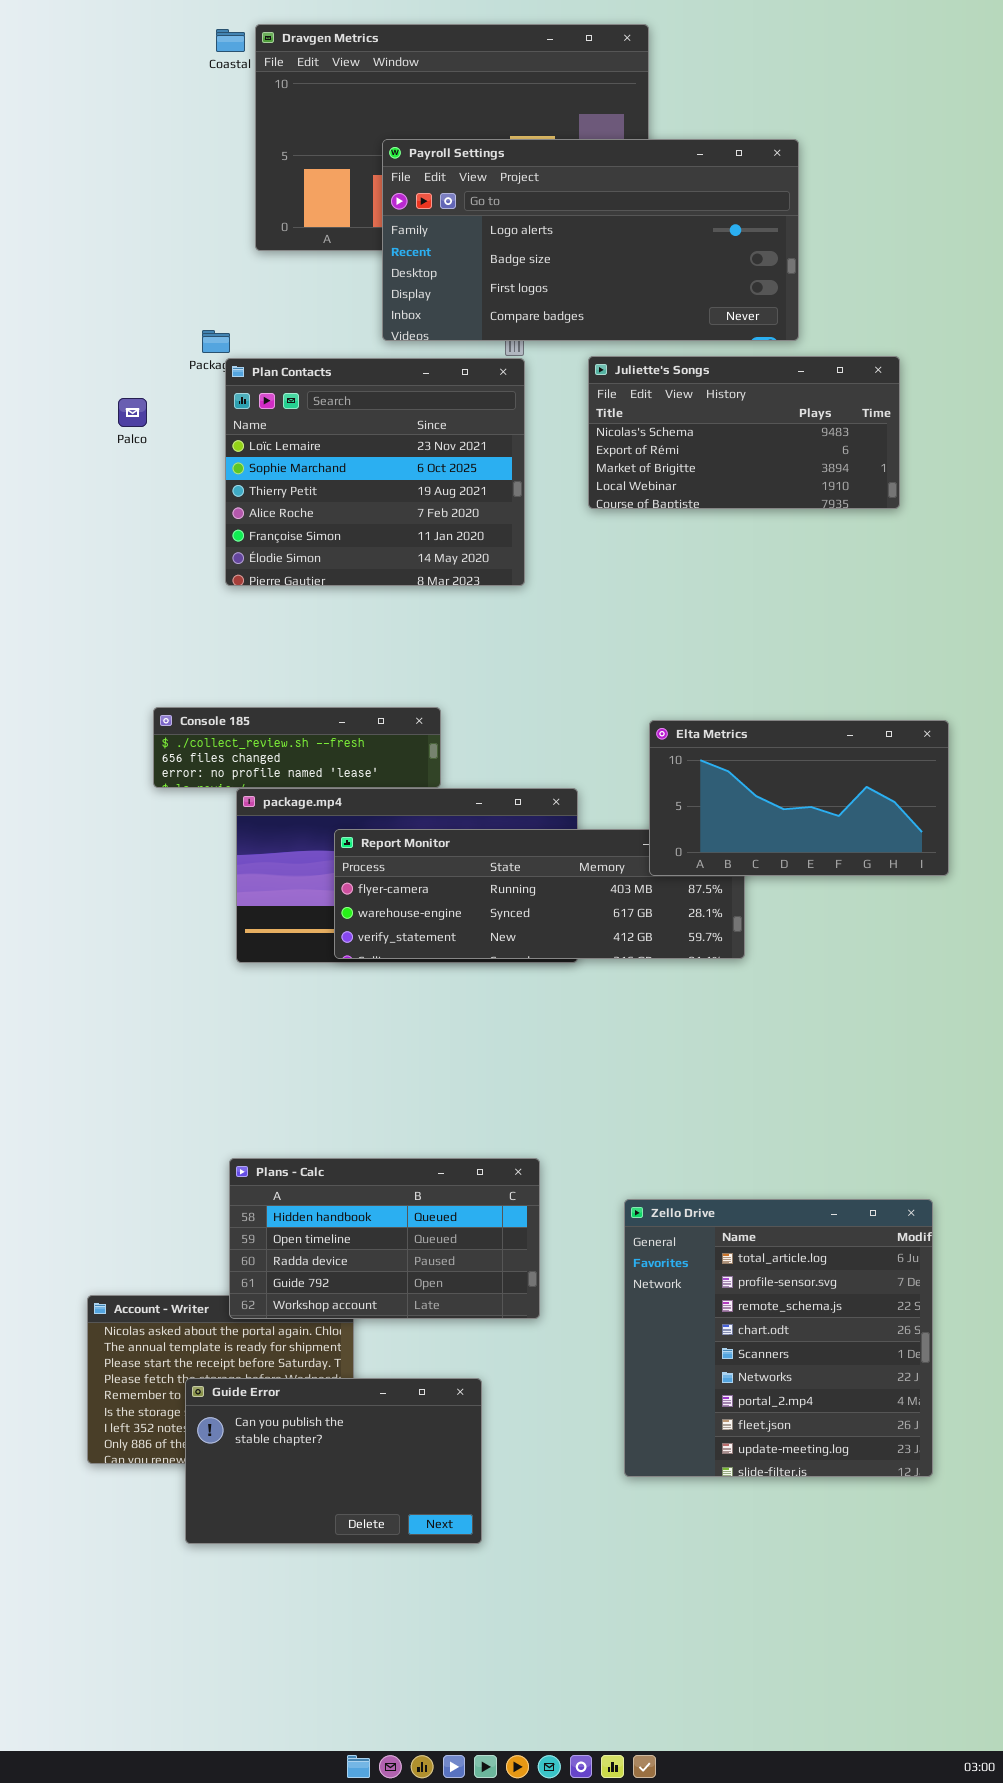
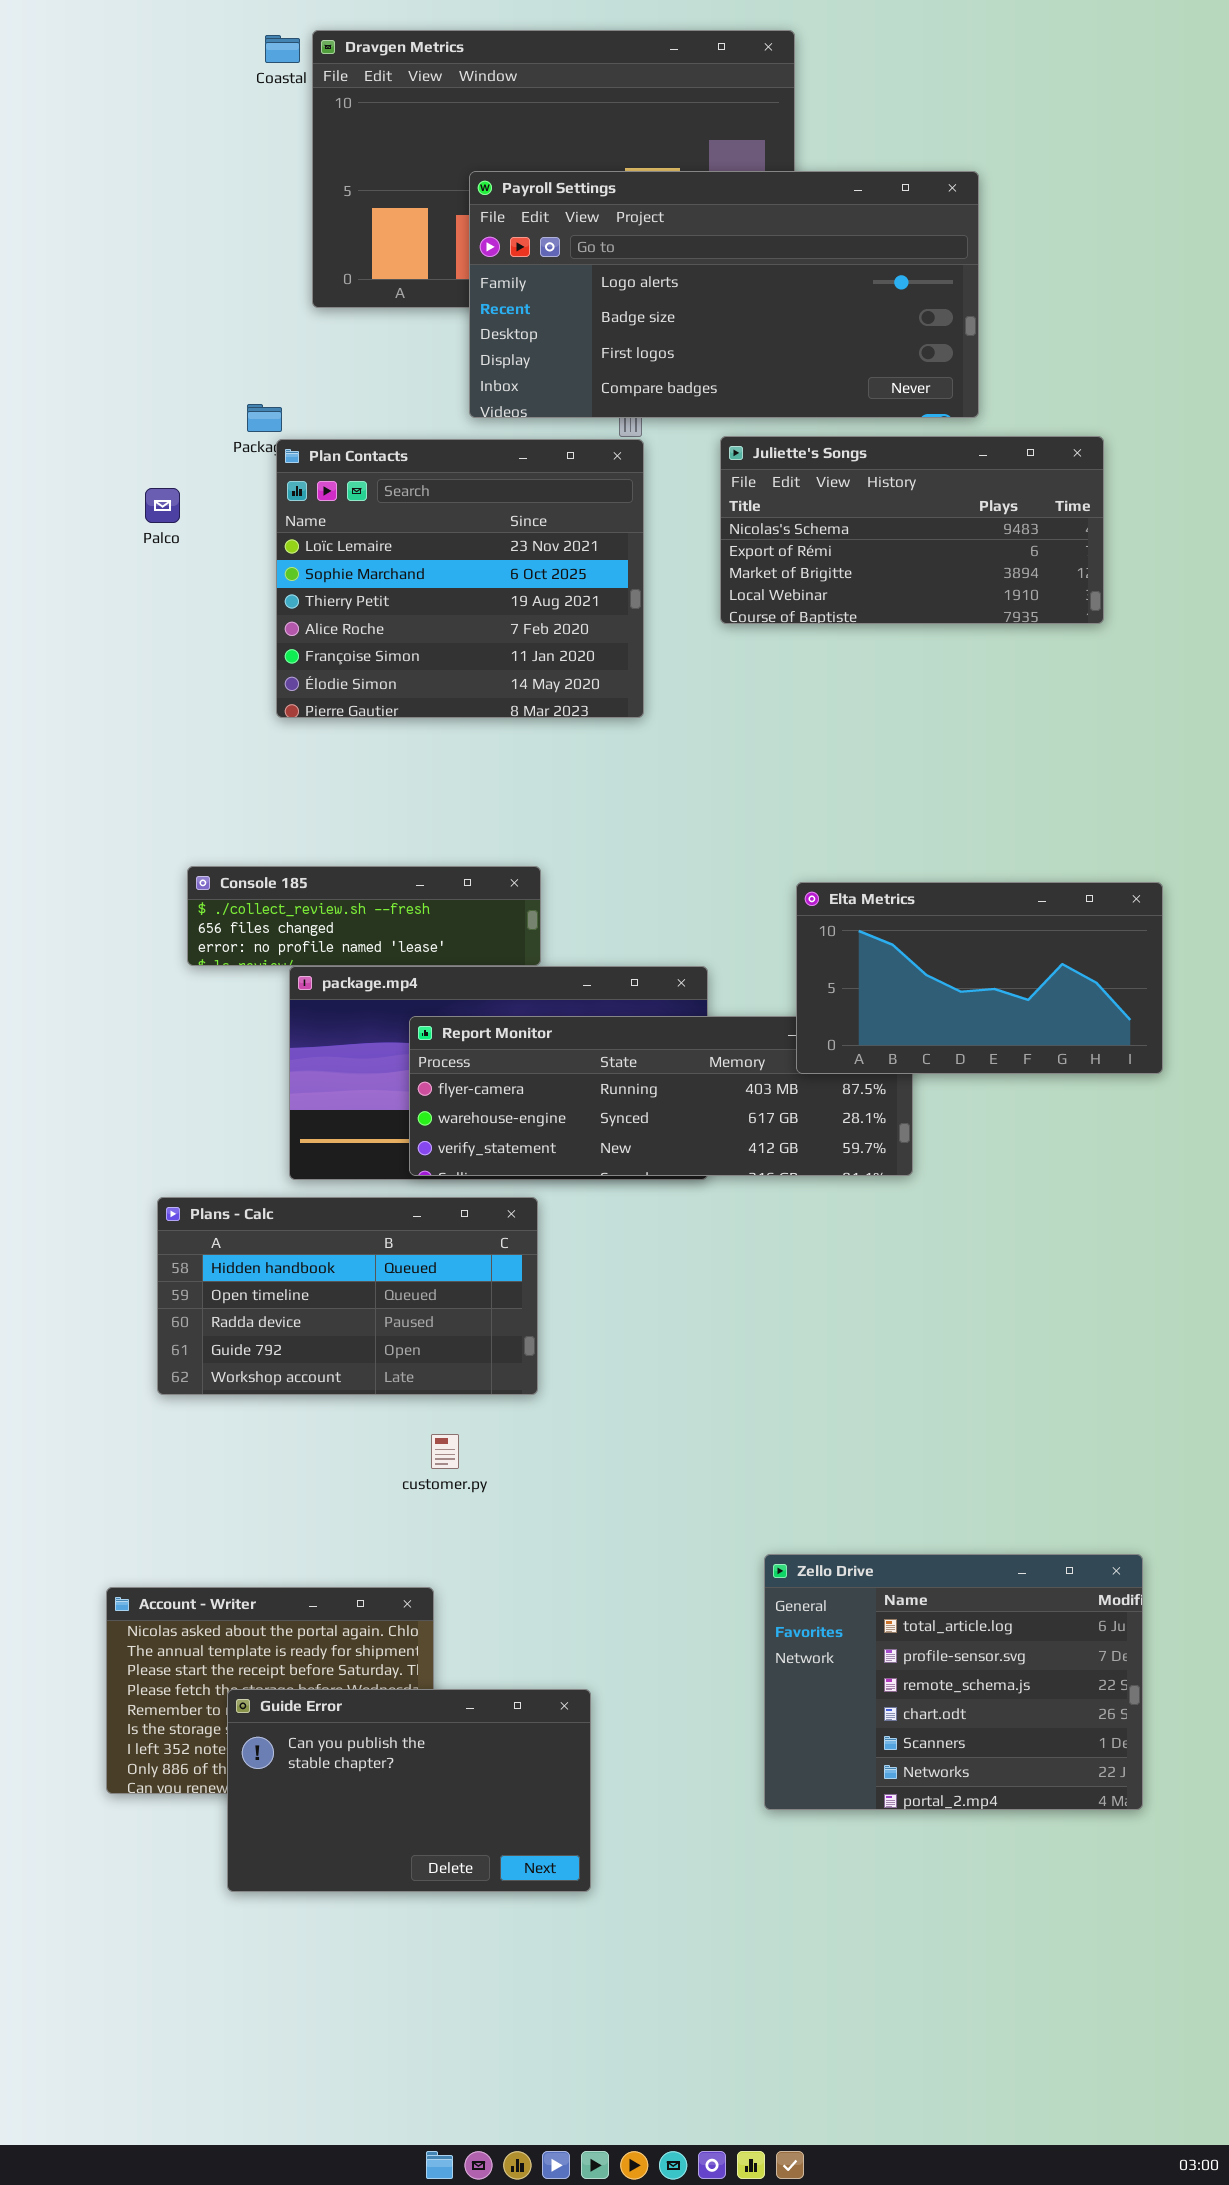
Plans - Calc: [229,1158,540,1319] -> [157,1197,538,1395], moved
Zello Drive: [624,1199,933,1477] -> [764,1554,1143,1810], resized

